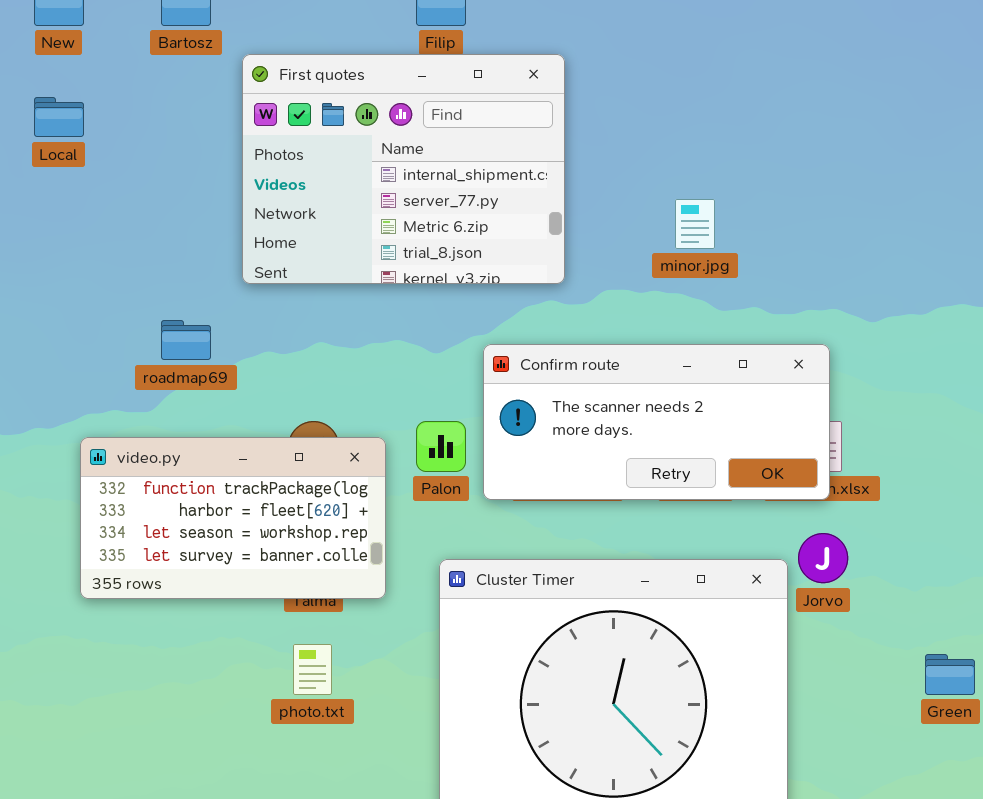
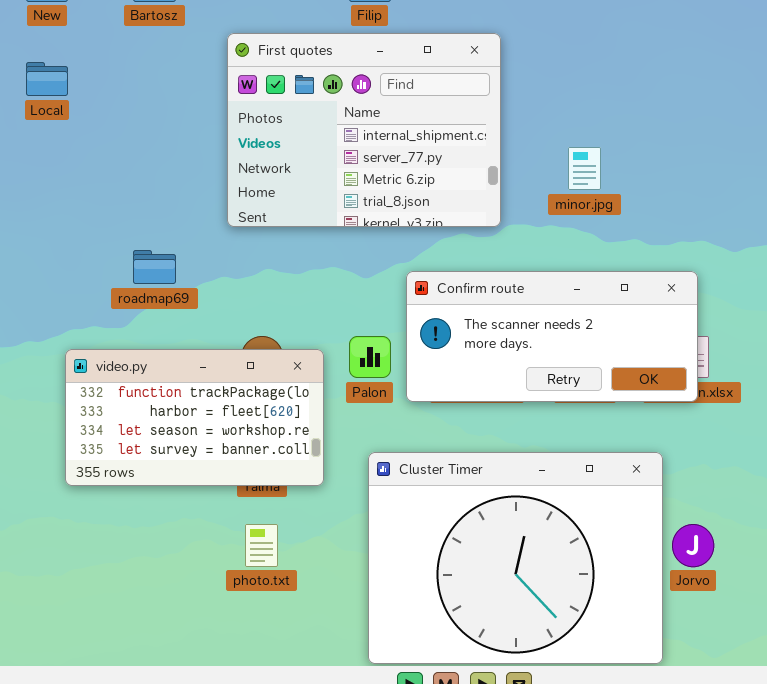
First quotes: [242,54,565,284] -> [227,33,501,227], moved
Jorvo: [798,533,848,583] -> [672,524,714,567], moved

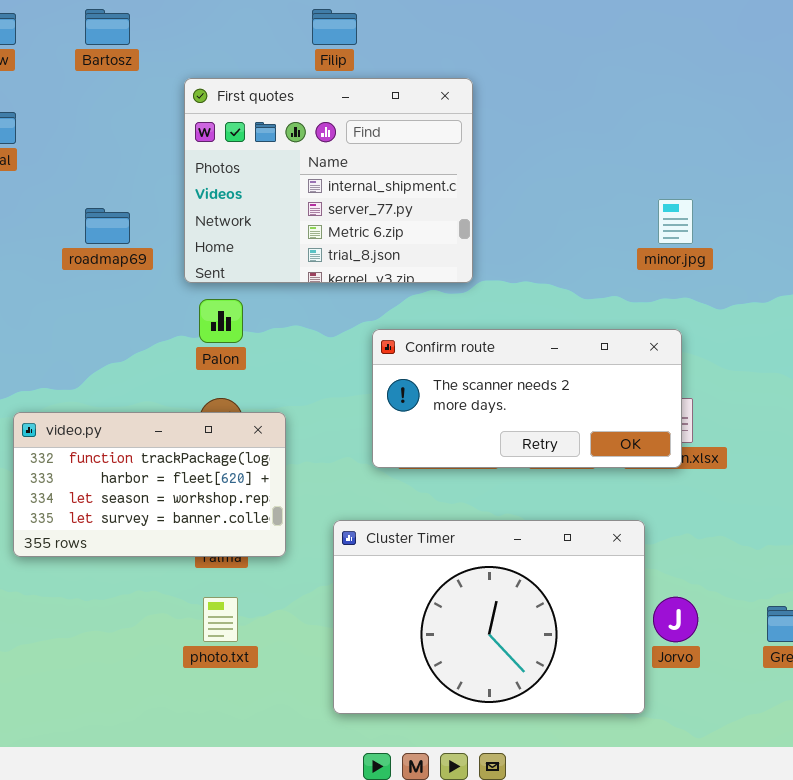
minor.jpg: [568,147,601,190] -> [658,199,693,244], moved
roadmap69: [133,250,176,284] -> [85,208,130,244], moved
Palon: [349,336,391,378] -> [199,299,243,343], moved
Cluster Timer: [368,452,663,664] -> [333,520,645,714], resized

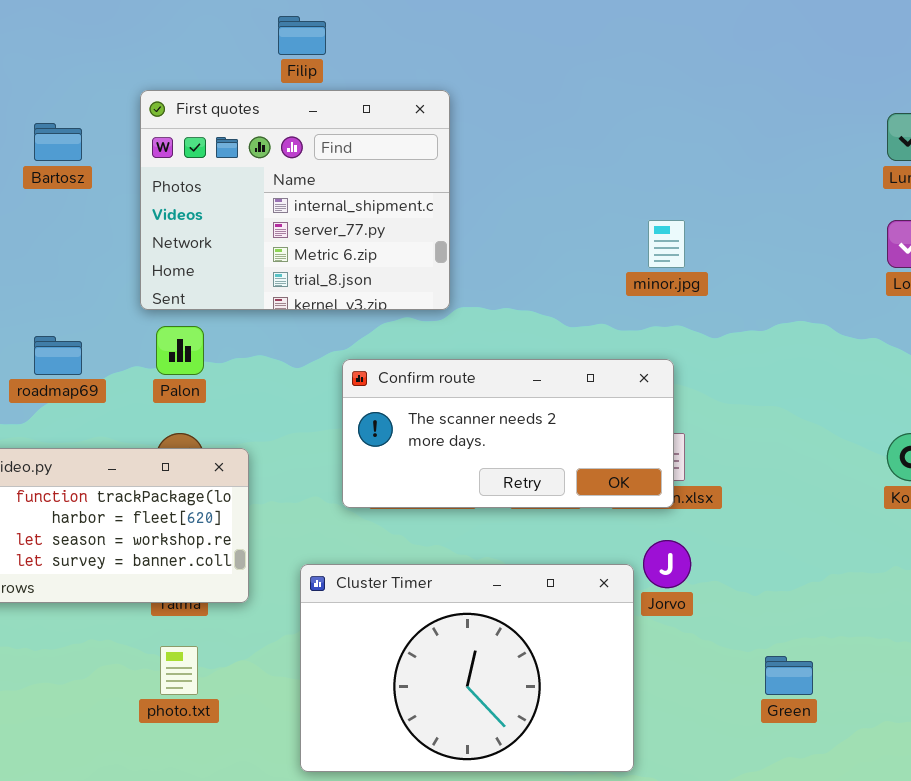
Bartosz: [85,9,130,45] -> [34,123,82,161], moved
roadmap69: [85,208,130,244] -> [34,336,82,375], moved
Jorvo: [653,597,698,642] -> [643,540,691,588], moved

